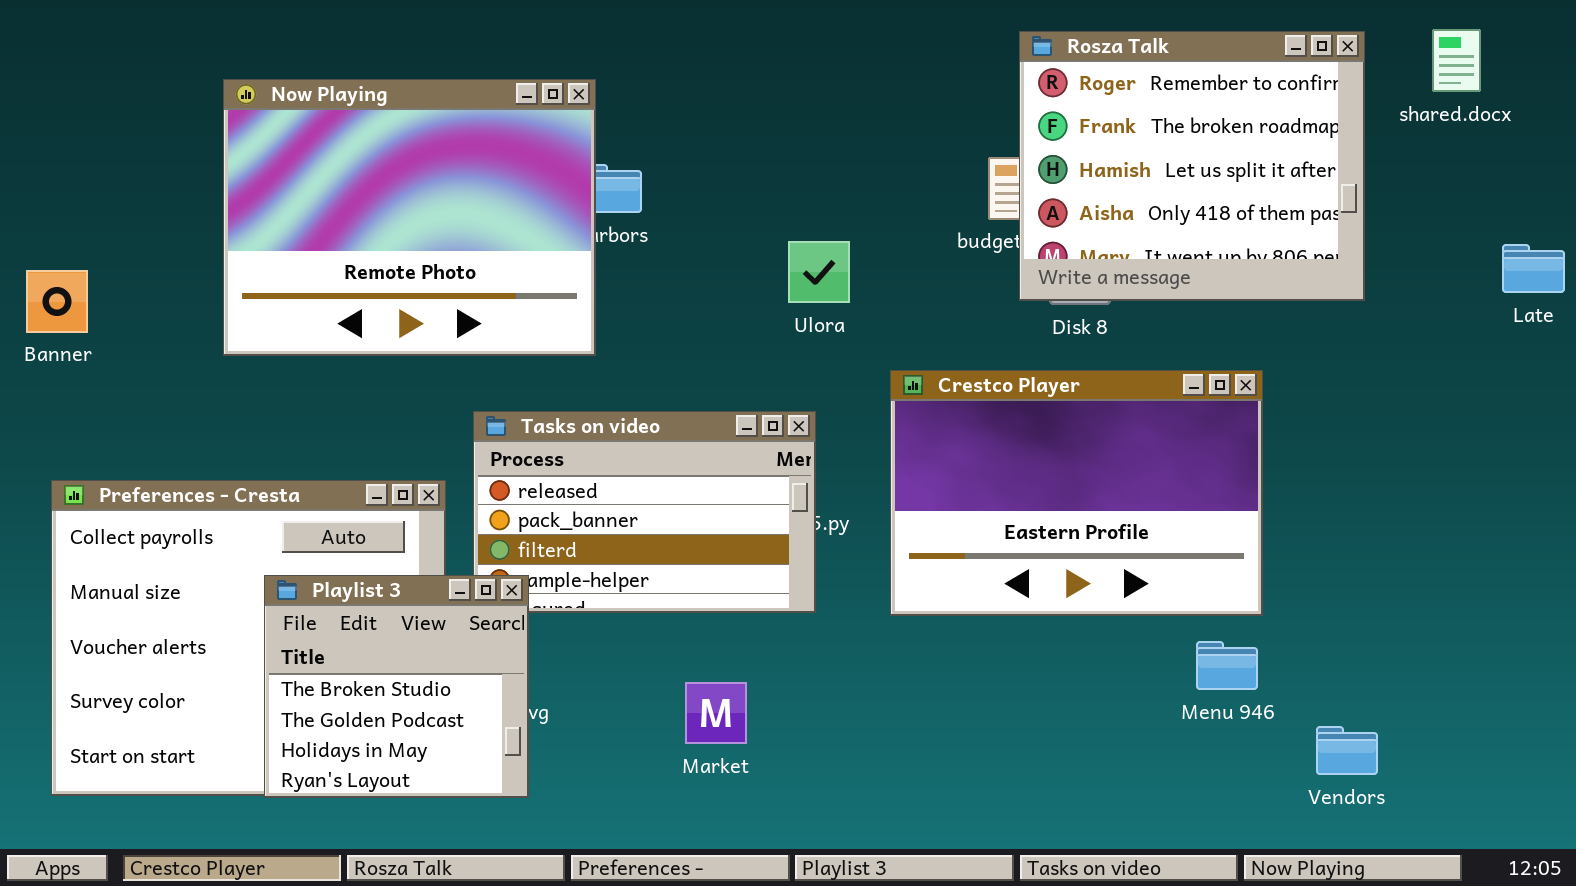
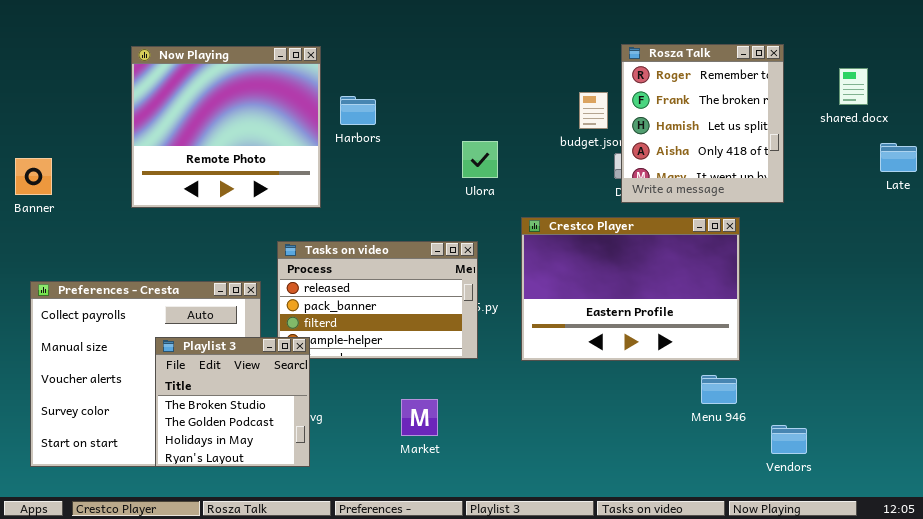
shared.docx: [1432,29,1481,92] -> [839,68,868,105], moved
Rosza Talk: [1019,31,1365,301] -> [621,44,784,203], moved, resized
Now Playing: [223,79,596,356] -> [131,46,321,208], resized

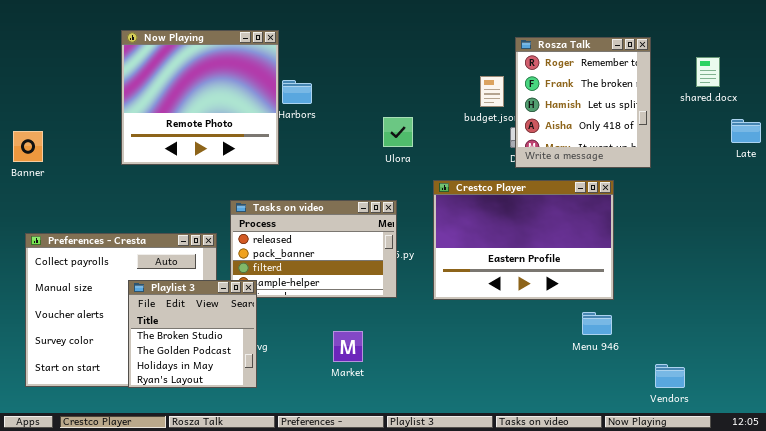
Now Playing: [131,46,321,208] -> [121,30,279,165], moved
Vendors: [771,425,807,454] -> [655,364,685,388], moved

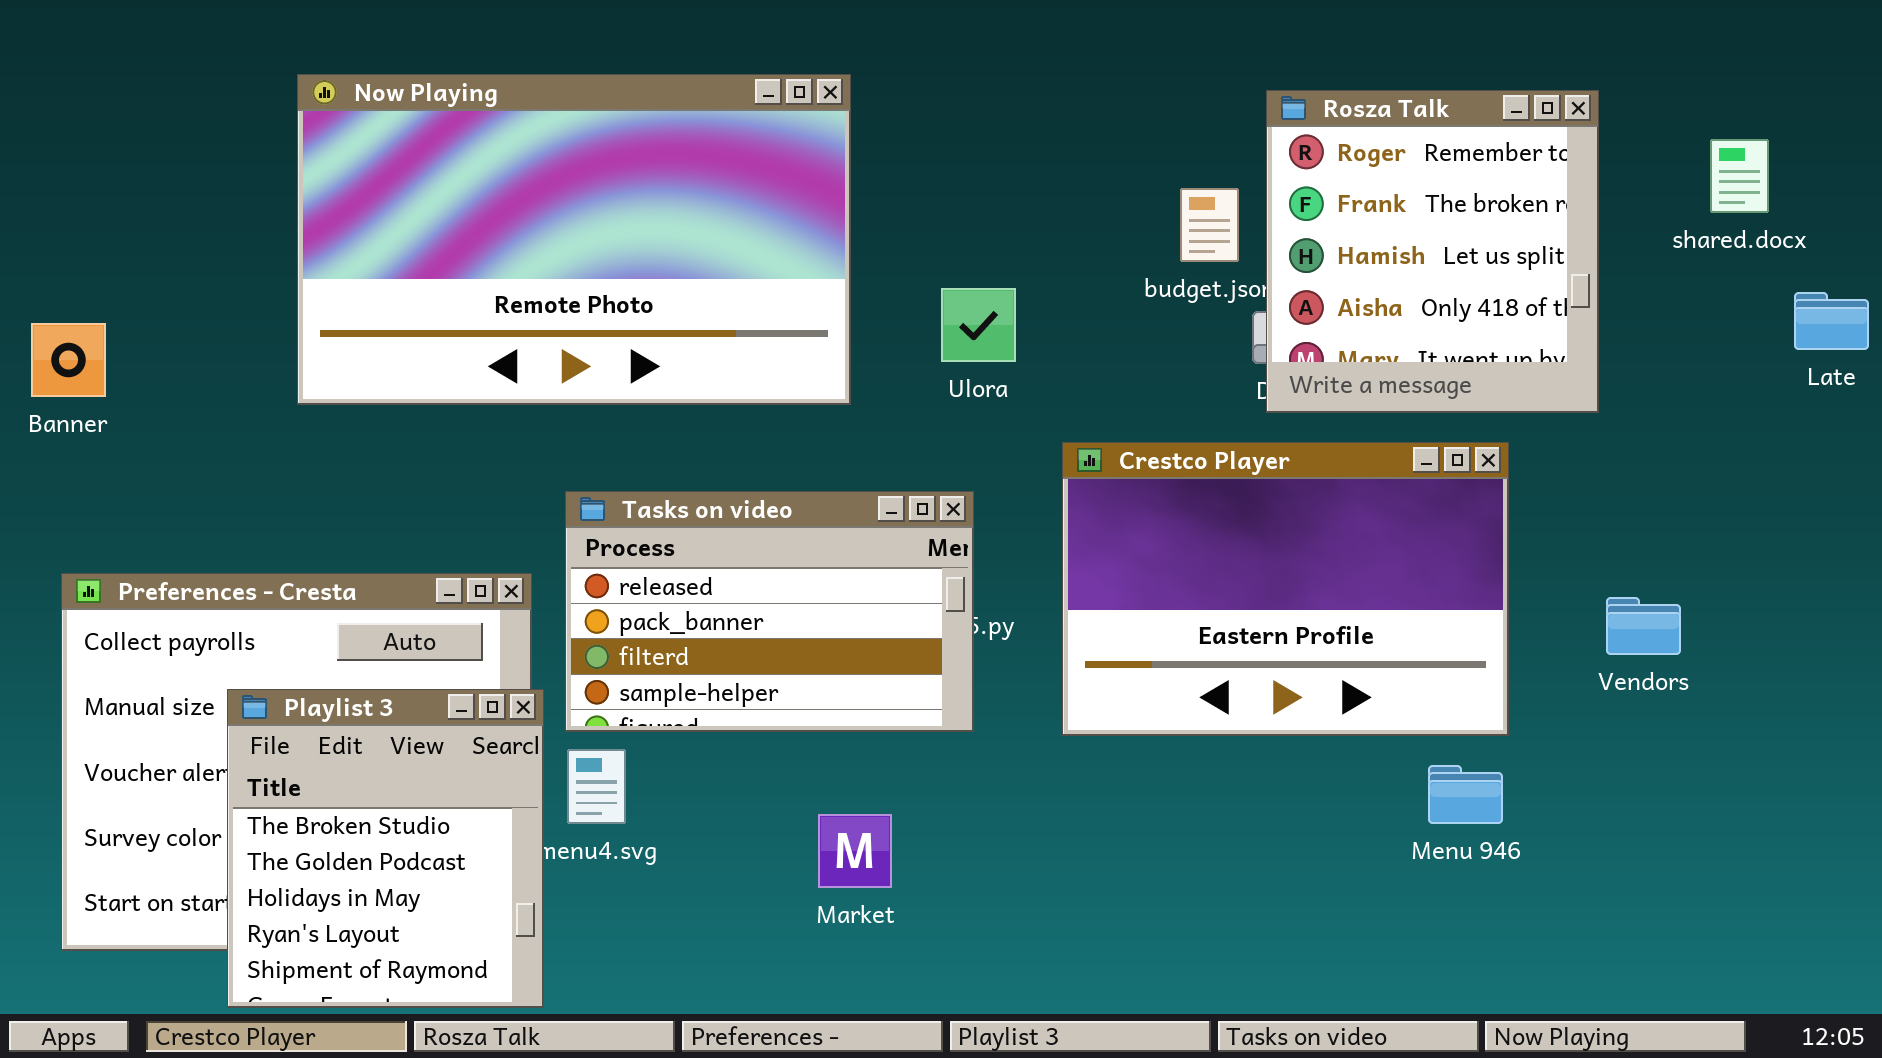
Now Playing: [121,30,279,165] -> [297,74,851,405], resized
Playlist 3: [128,280,257,388] -> [227,689,544,1008], moved, resized
Vendors: [655,364,685,388] -> [1606,597,1681,655], moved

